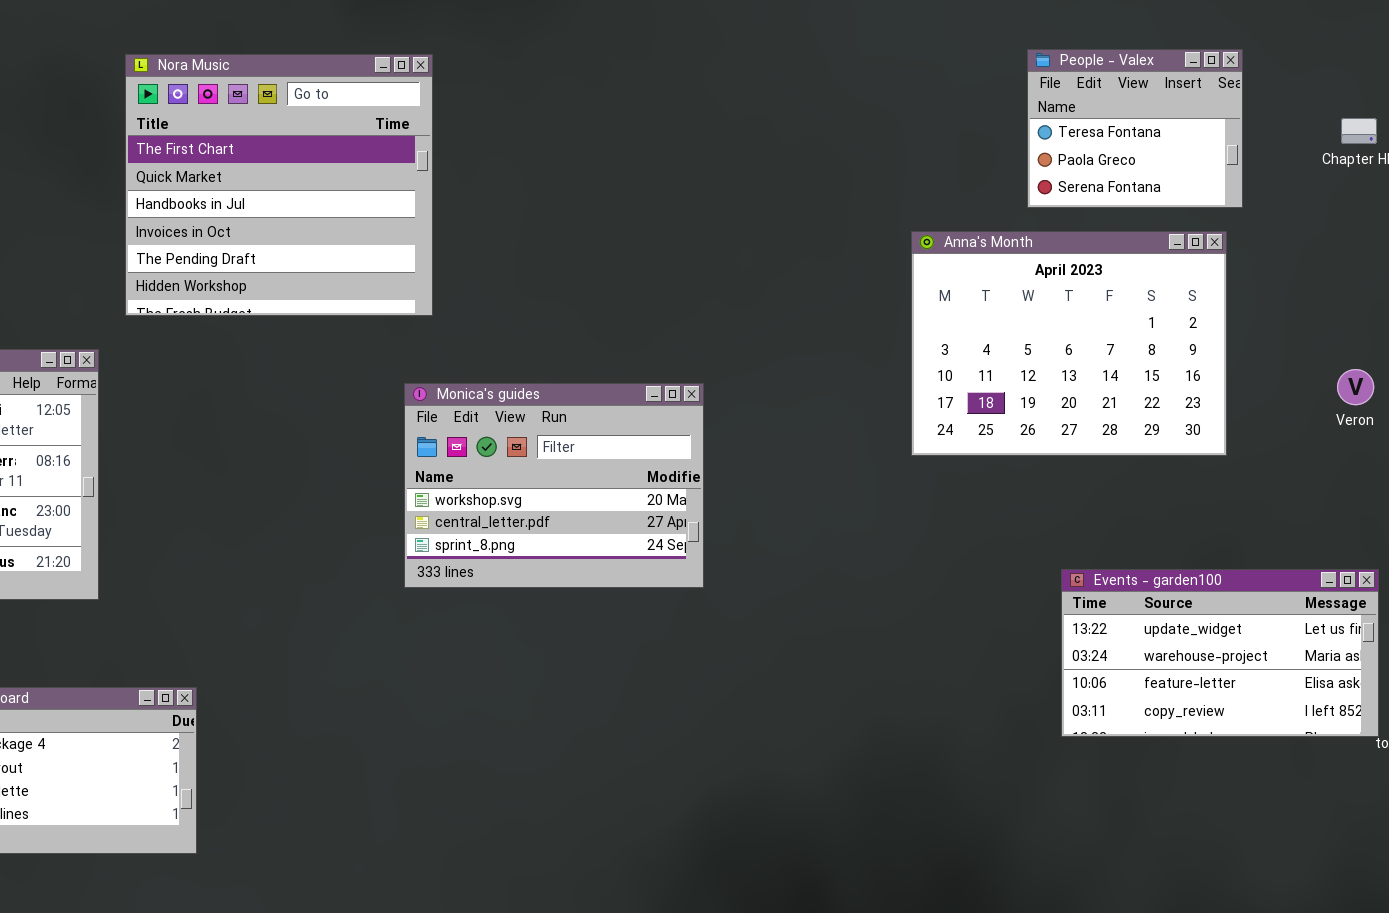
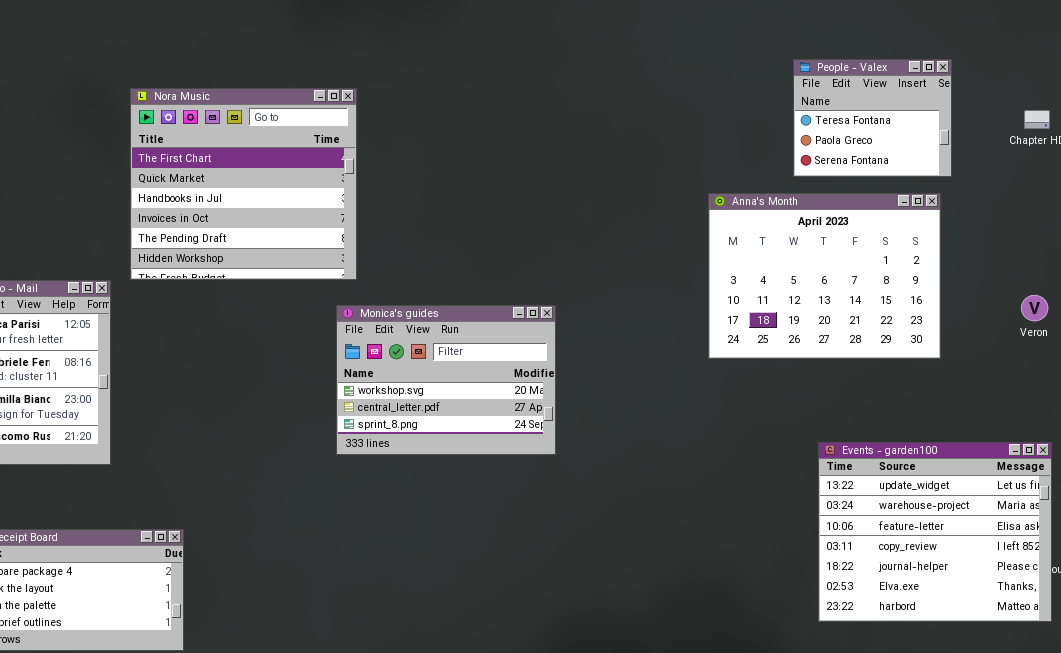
Nora Music: [125,54,433,316] -> [130,88,357,280], moved
Events - garden100: [1061,569,1379,737] -> [818,442,1052,622], resized

